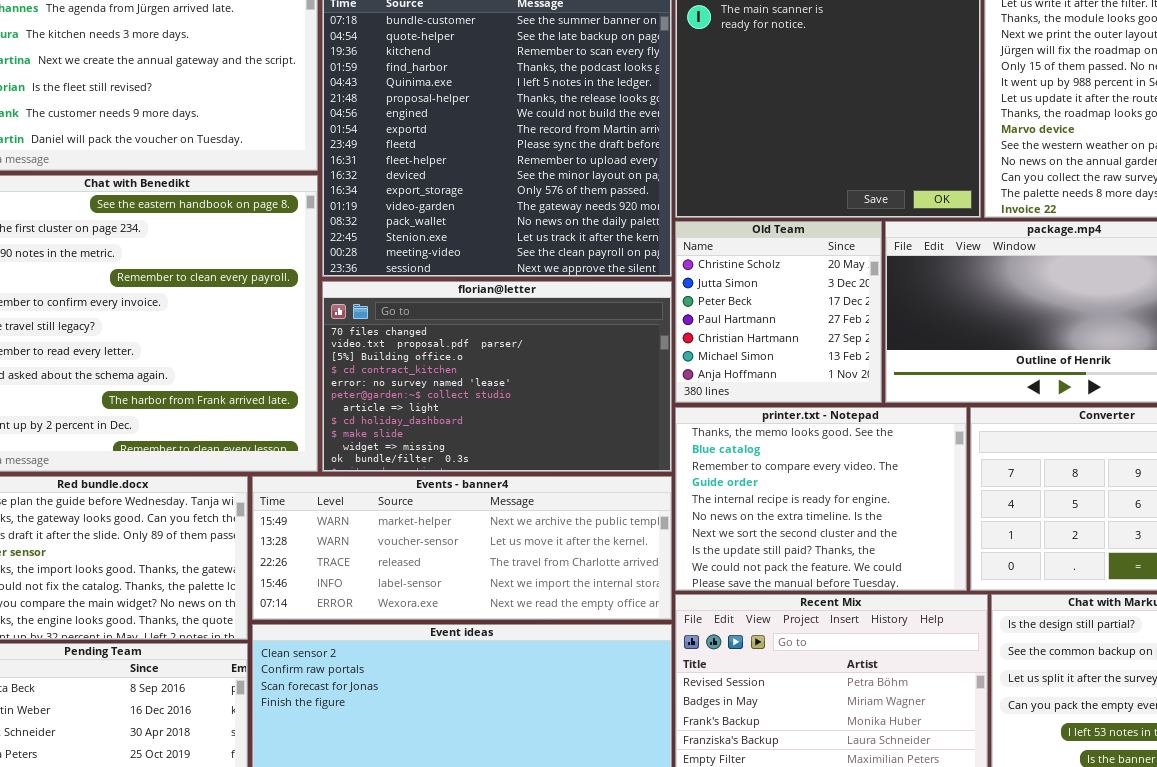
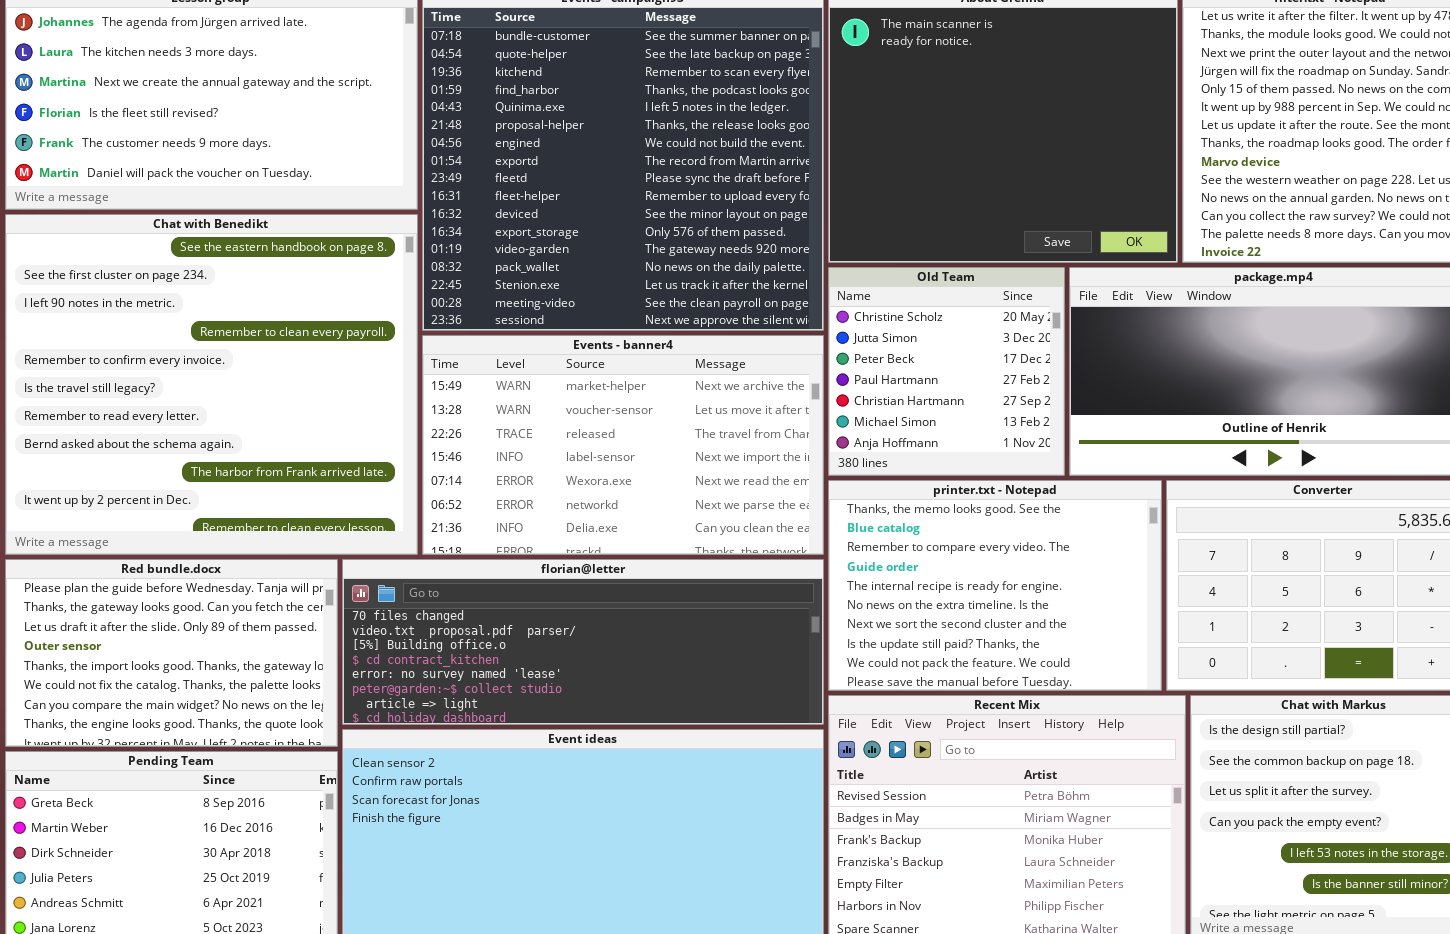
florian@letter: [322,281,672,472] -> [342,559,824,725], moved, resized
Events - banner4: [252,476,672,620] -> [422,335,824,555], moved, resized

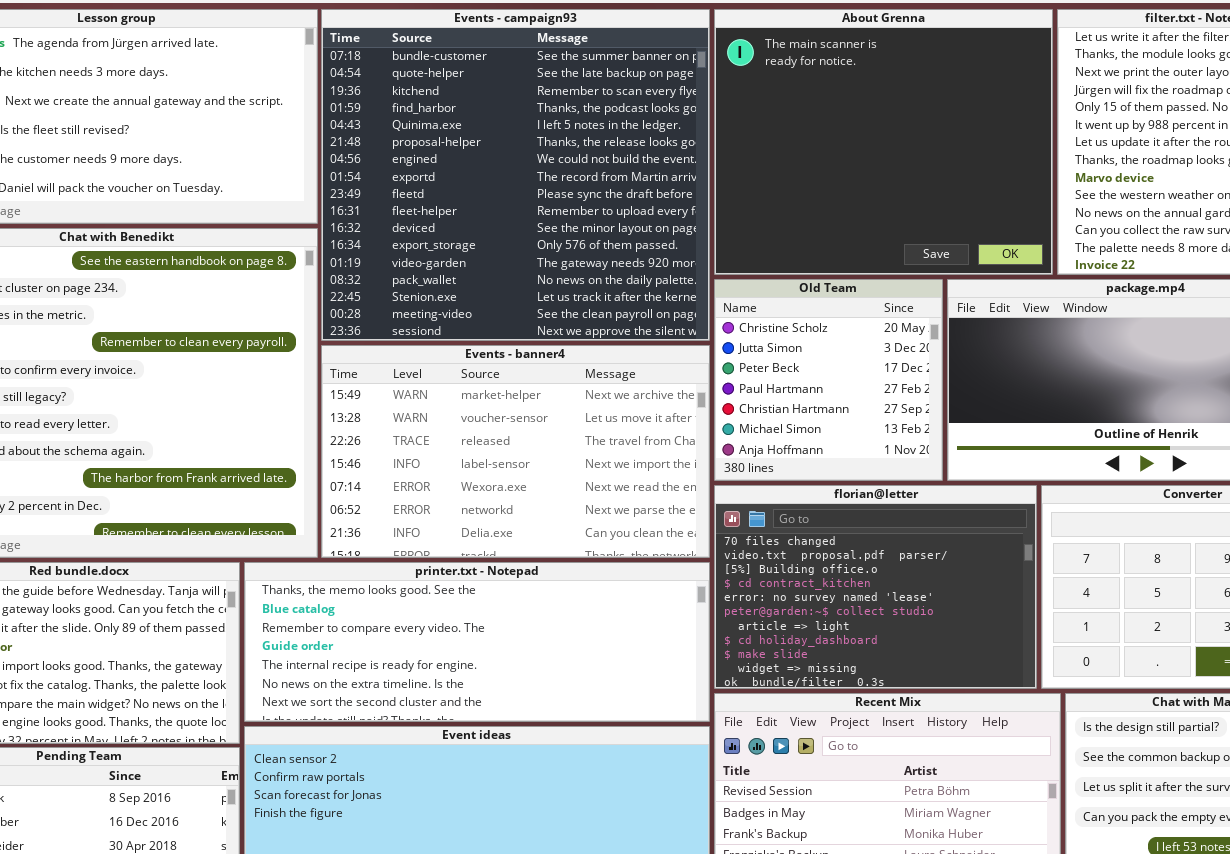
printer.txt - Notepad: [828,480,1162,691] -> [244,562,710,722], moved, resized
florian@letter: [342,559,824,725] -> [714,485,1037,689], moved, resized

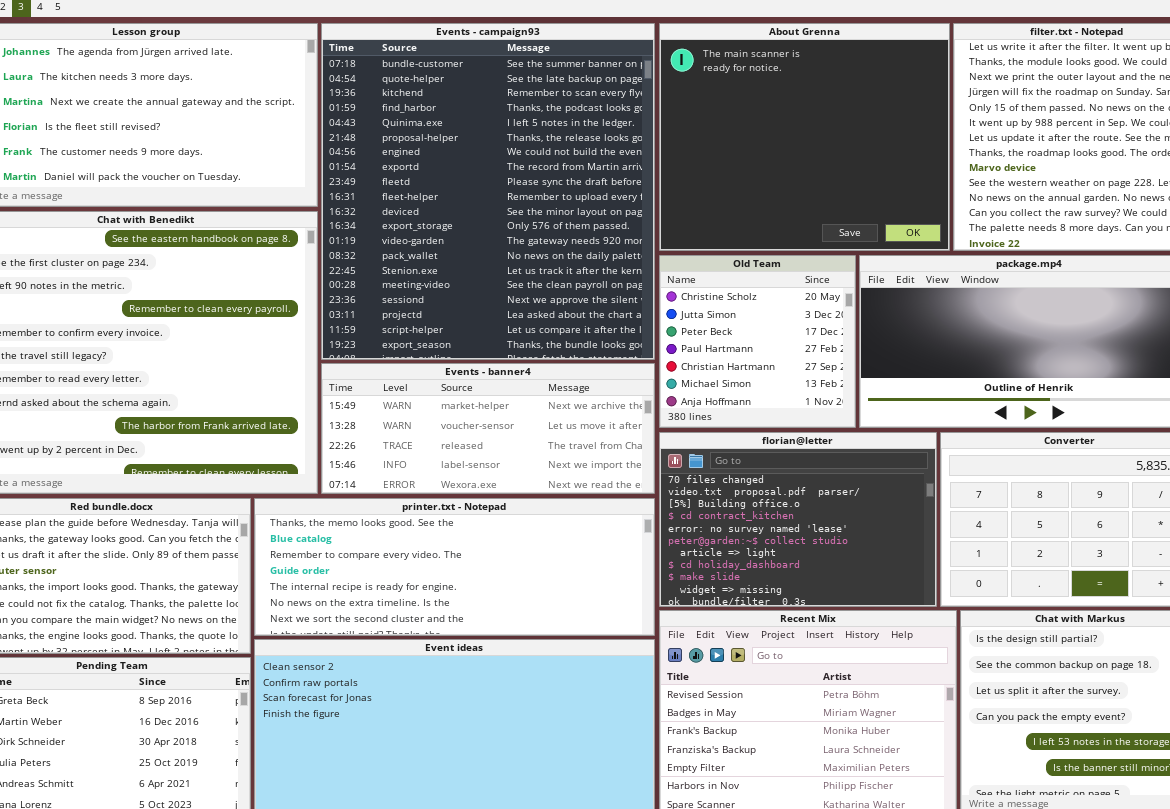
Events - campaign93: [321,9,710,341] -> [321,23,655,360], resized
Events - banner4: [321,345,710,558] -> [321,363,655,494], resized

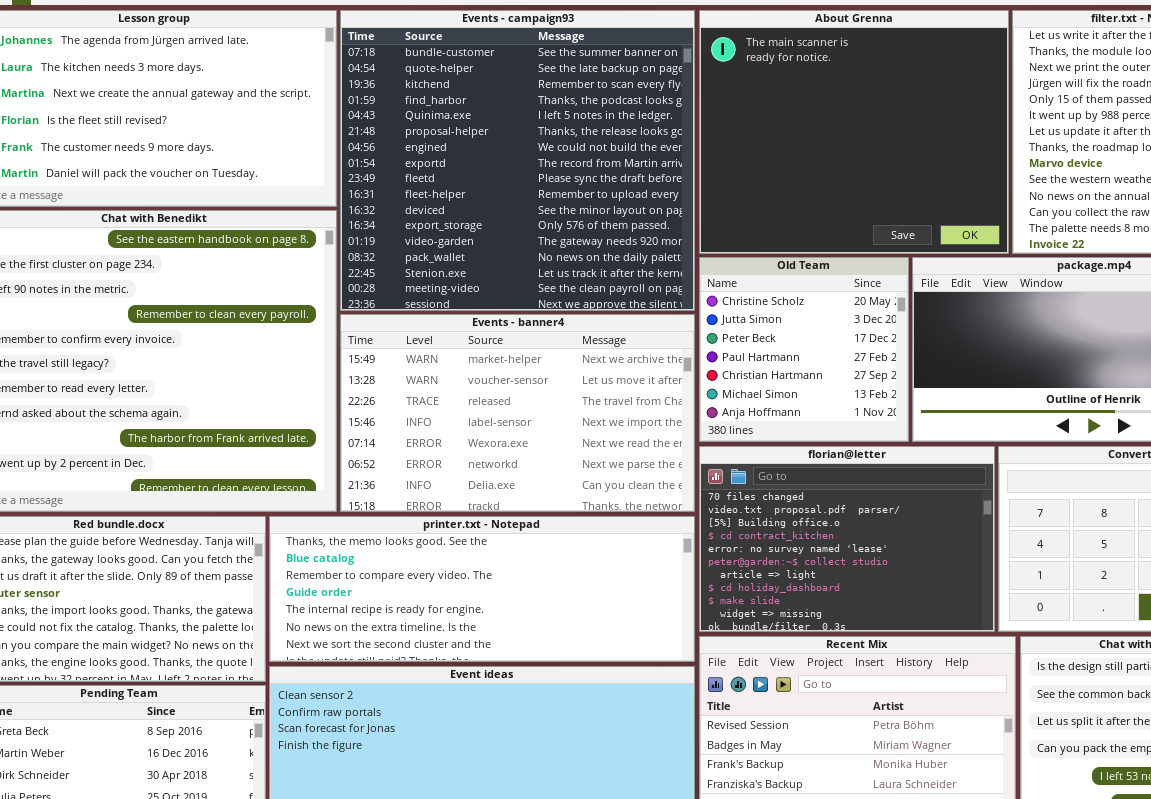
Events - campaign93: [321,23,655,360] -> [340,10,695,311], resized
Events - banner4: [321,363,655,494] -> [340,314,695,512], resized

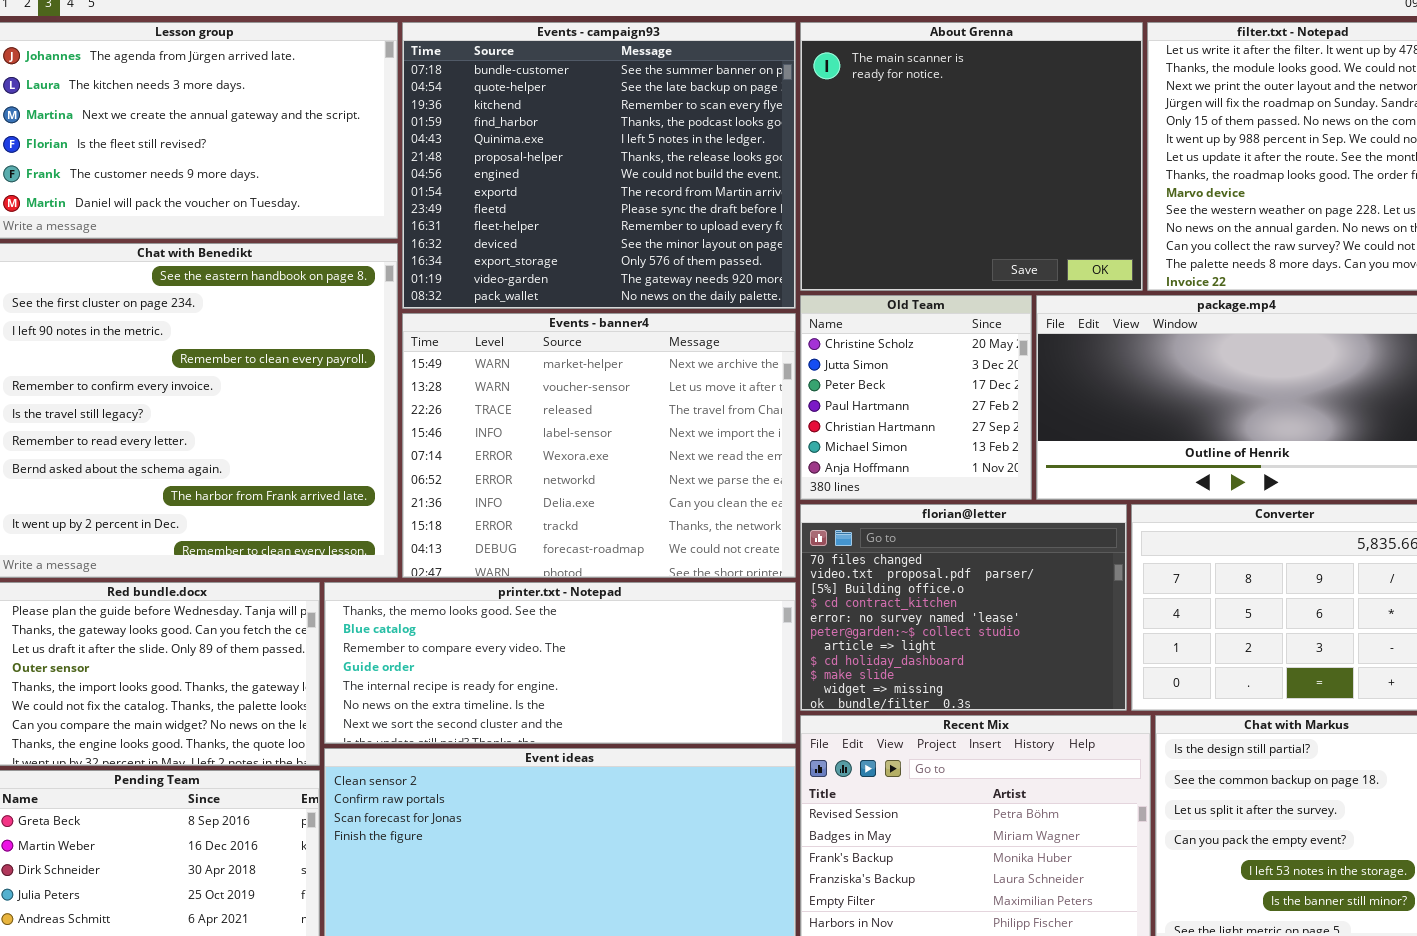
Events - campaign93: [340,10,695,311] -> [402,22,796,309], resized
Events - banner4: [340,314,695,512] -> [402,313,796,578], resized

